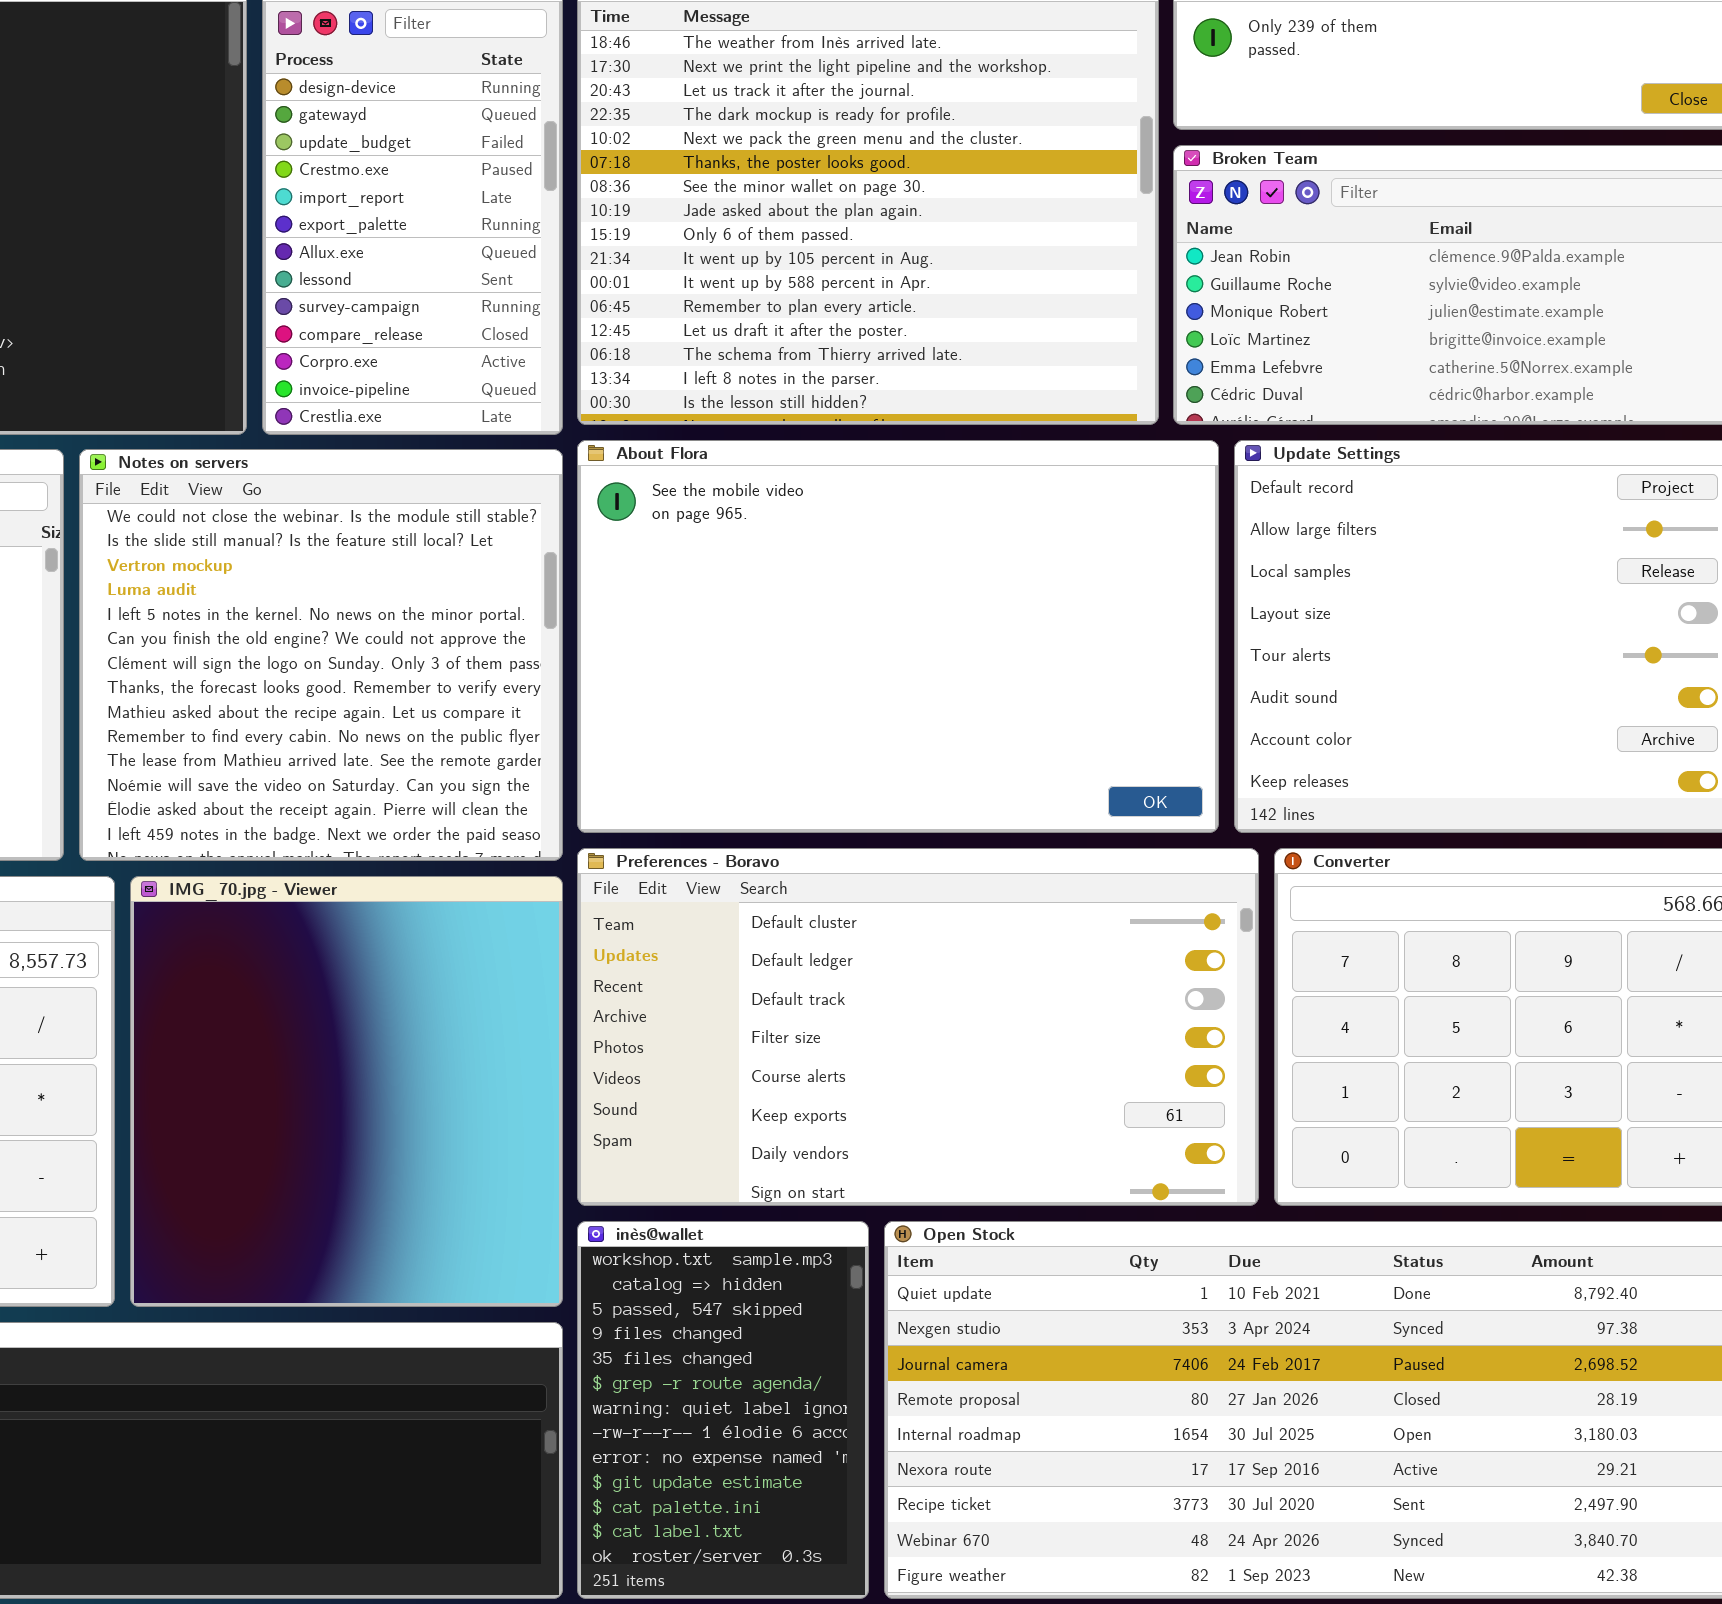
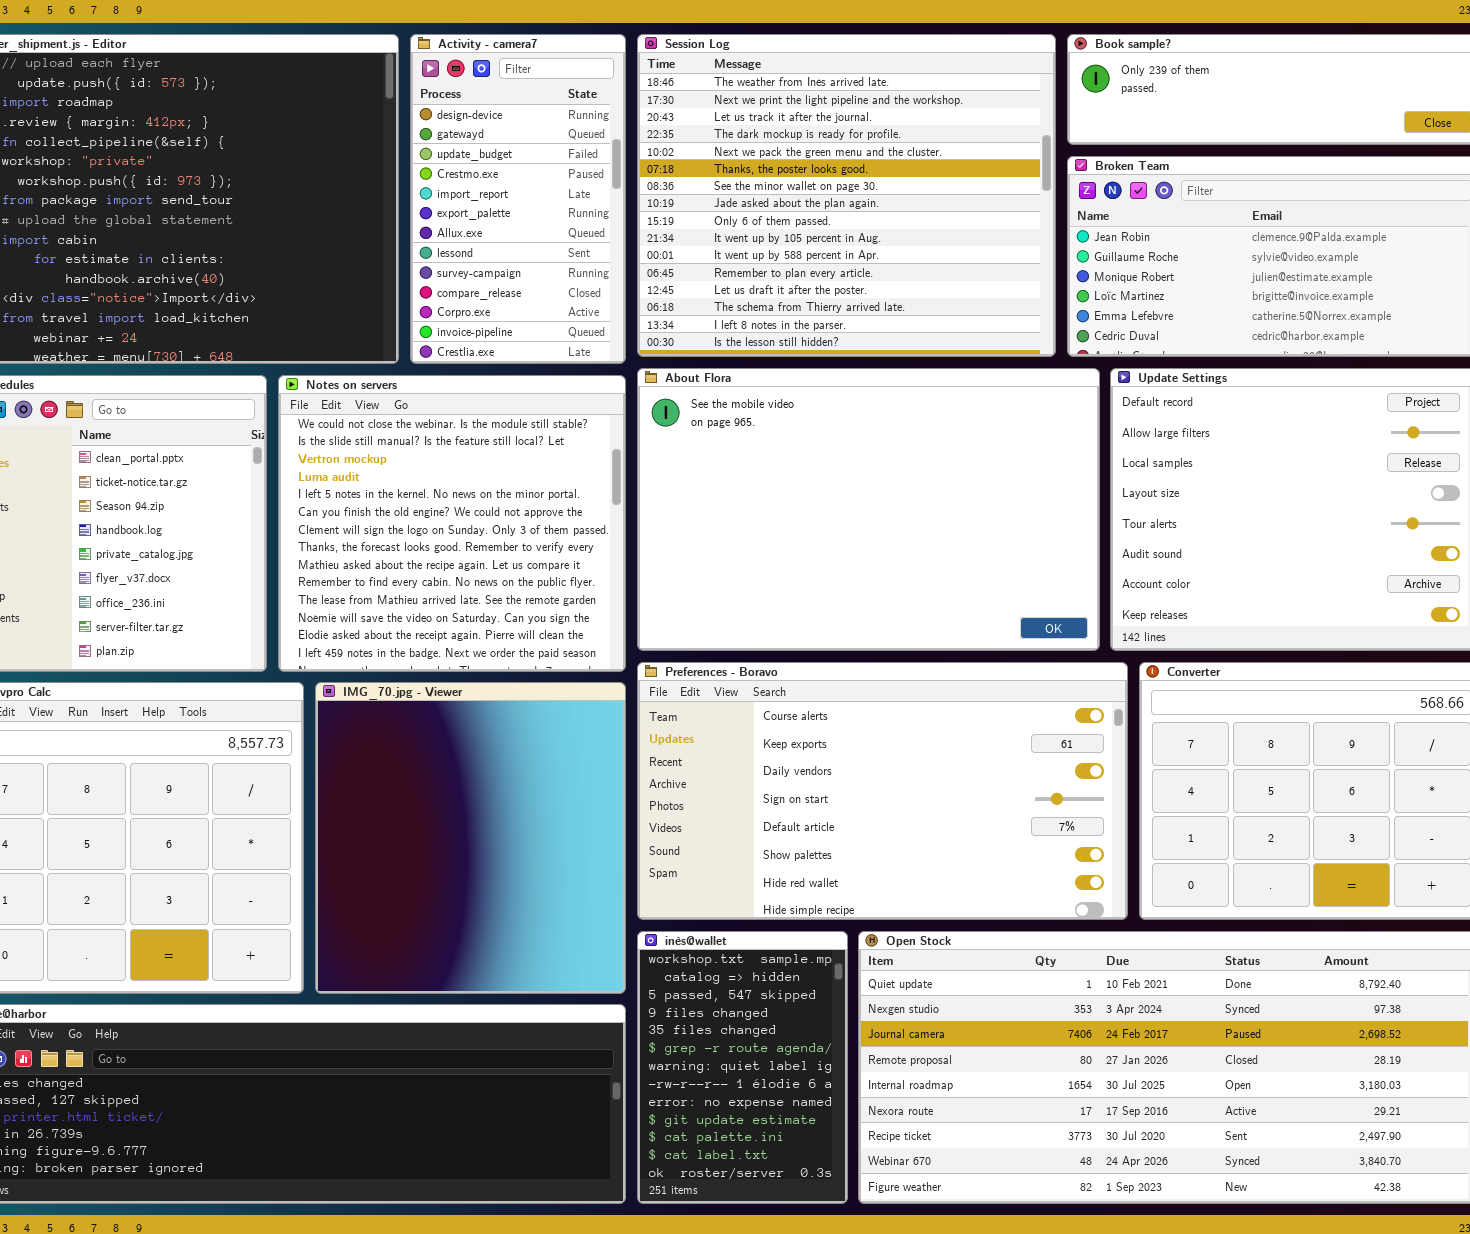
Preferences - Boravo: [577,848,1259,1206] -> [637,662,1128,920], scrolled down 4 rows

